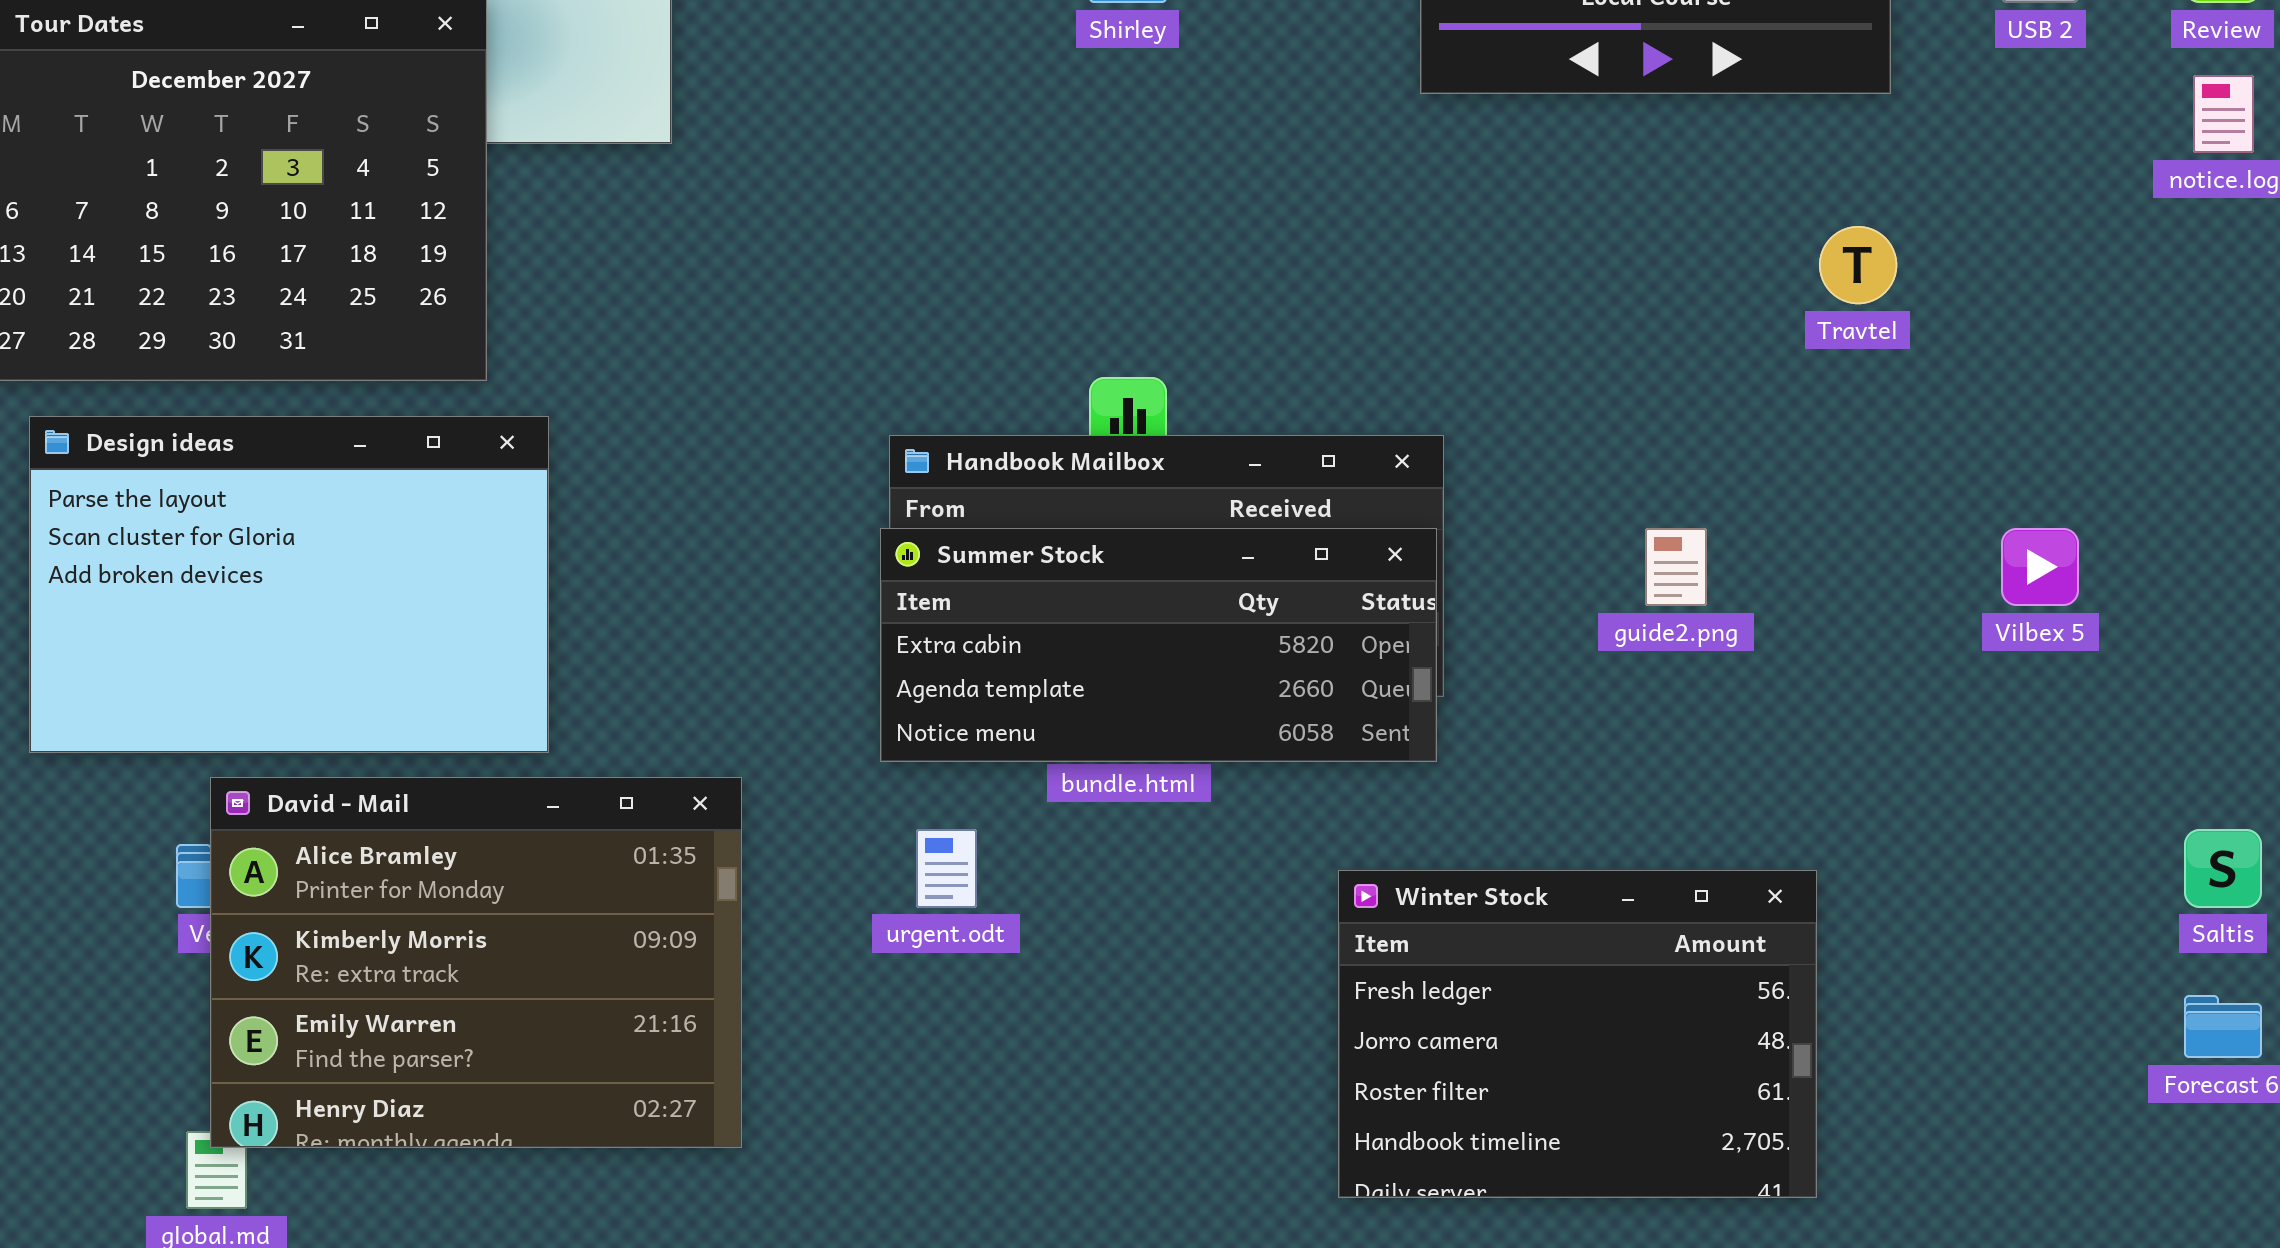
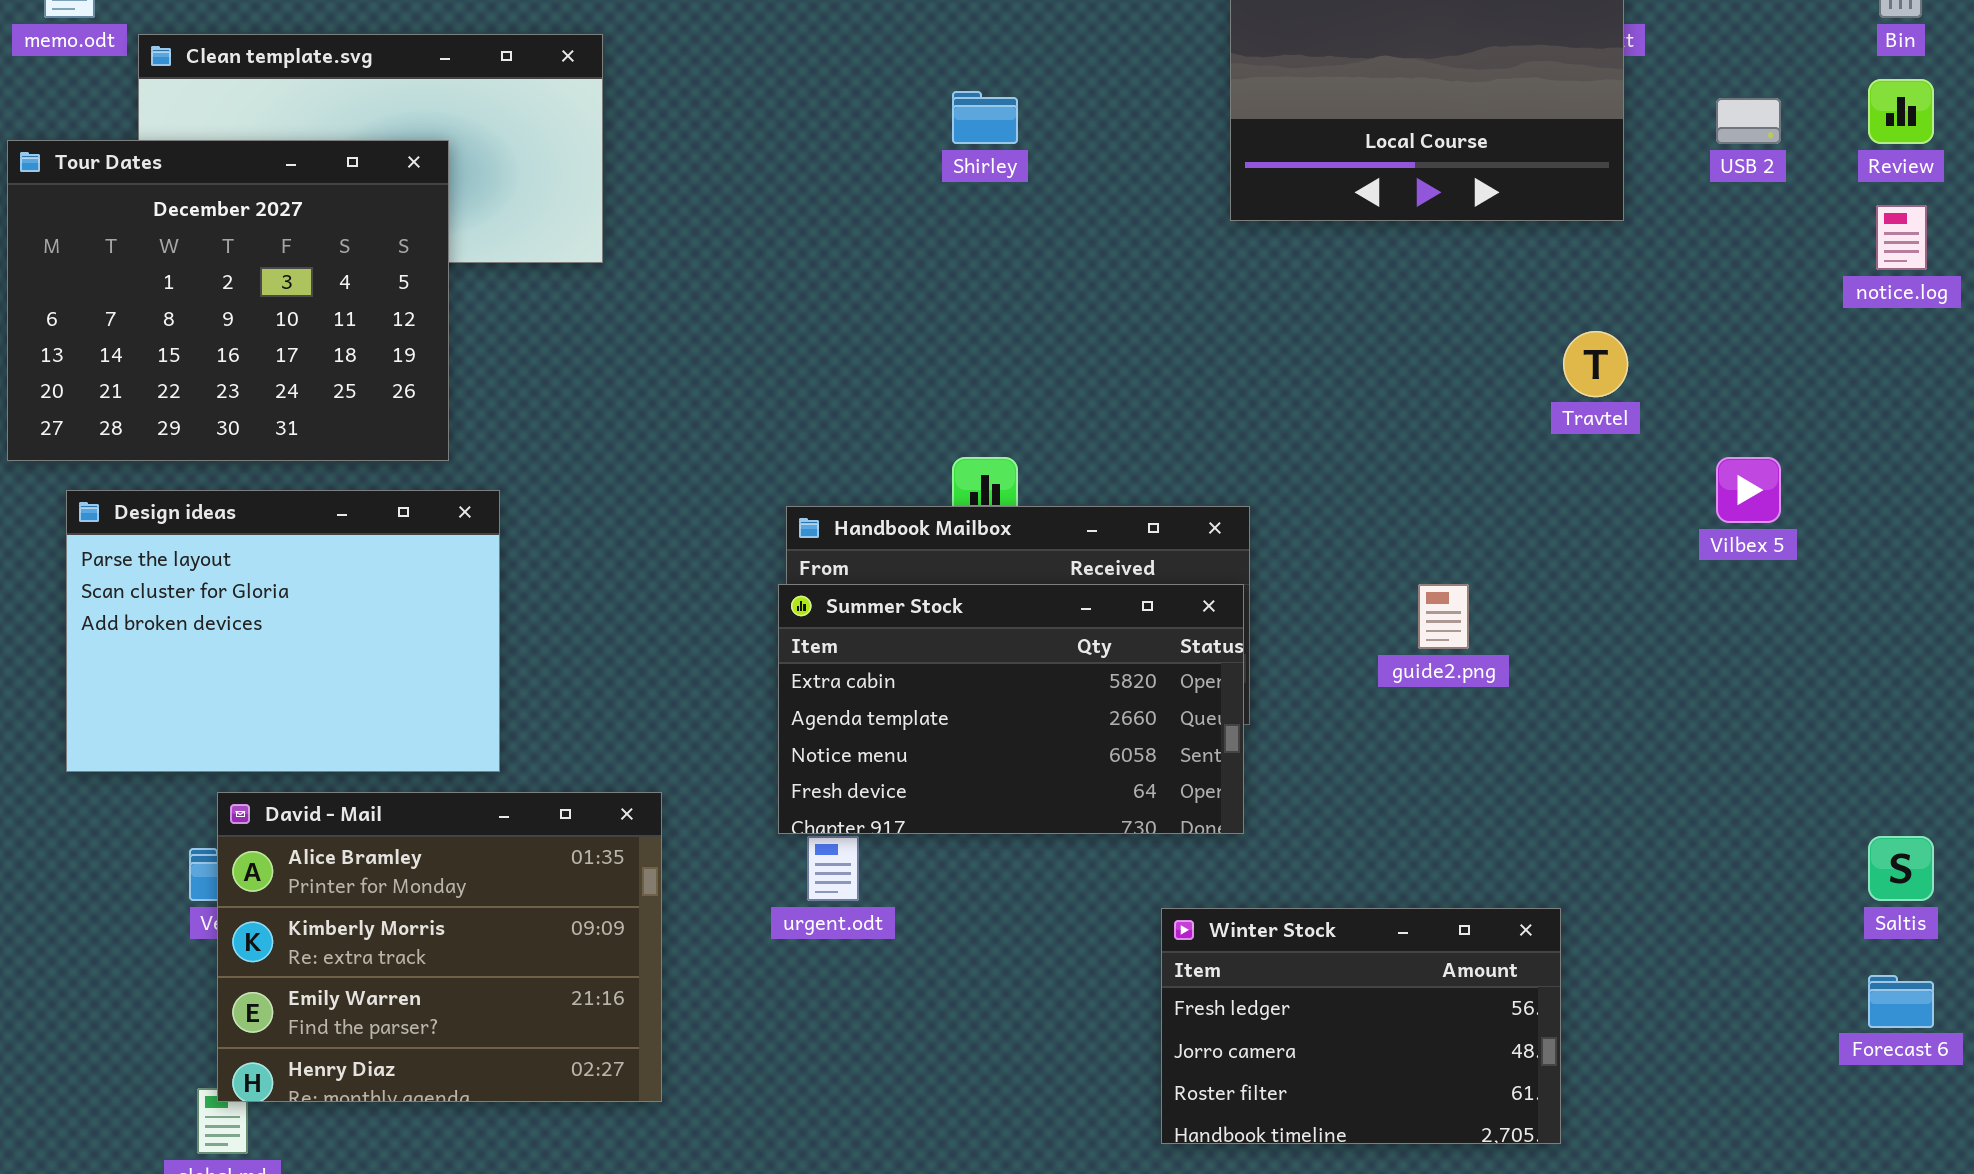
Summer Stock: [880,528,1437,762] -> [778,584,1244,834], resized
Vilbex 5: [2001,528,2079,606] -> [1716,457,1781,523], moved
Winter Stock: [1338,870,1817,1198] -> [1161,908,1561,1144], resized

